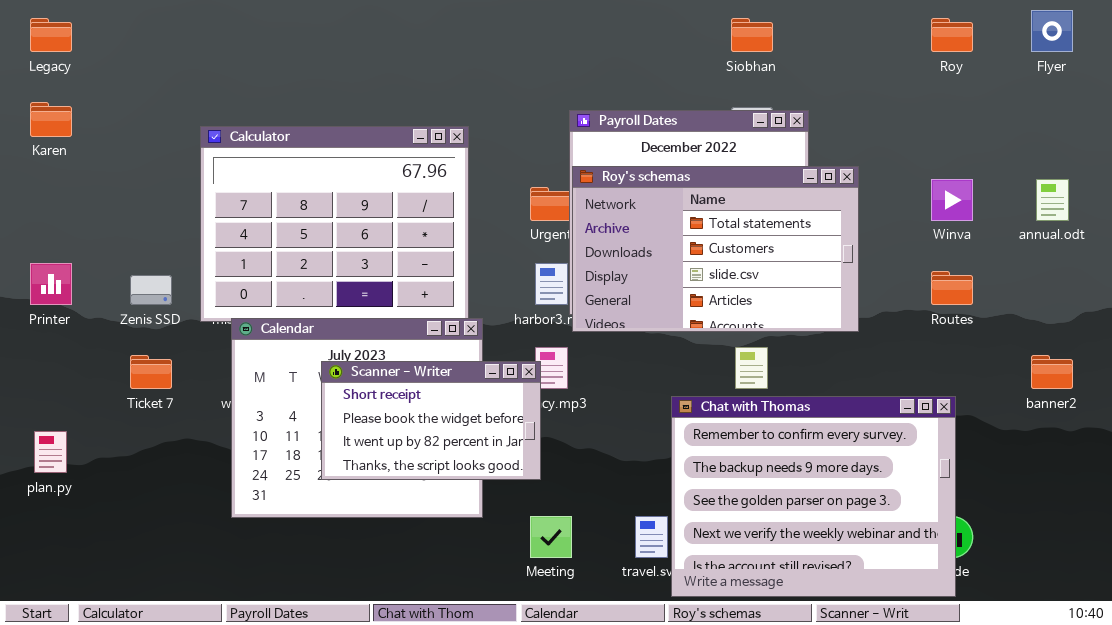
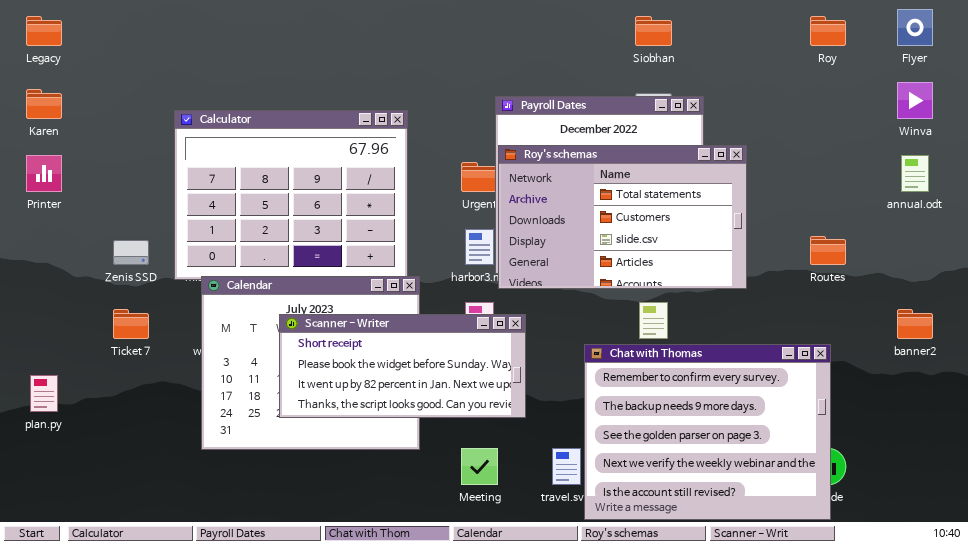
Winva: [931,179,973,221] -> [897,82,933,119], moved
Printer: [30,263,72,305] -> [26,155,62,192], moved
Scanner - Writer: [321,361,541,480] -> [279,314,526,418], resized

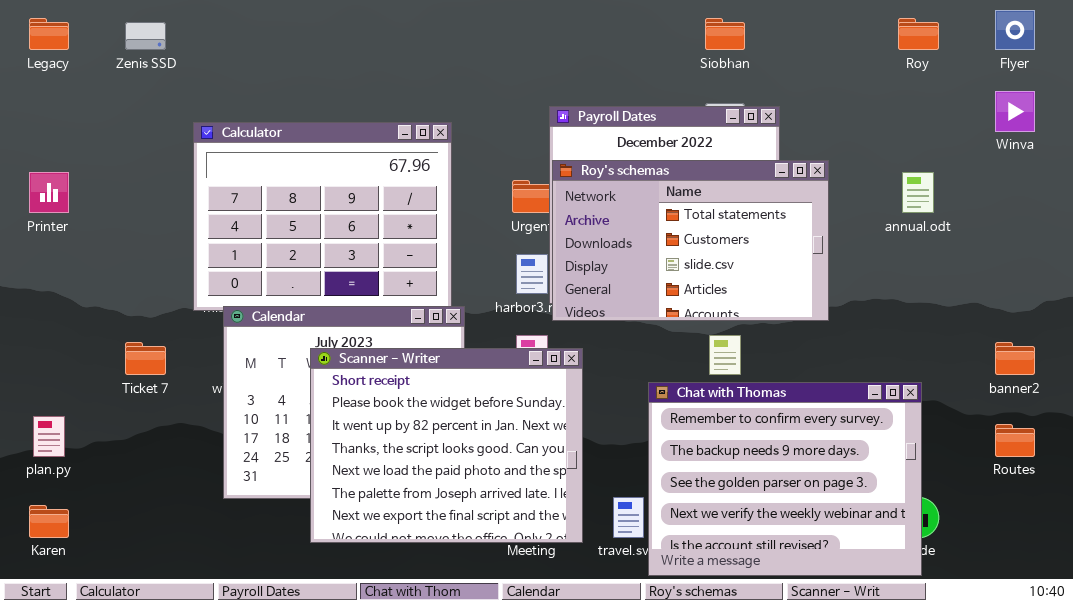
Karen: [26,89,62,119] -> [29,505,69,538], moved
annual.odt: [901,155,929,192] -> [902,172,934,213], moved
Routes: [810,236,846,265] -> [995,424,1035,457], moved
Zenis SSD: [113,240,149,265] -> [125,22,166,50], moved
Scanner - Writer: [279,314,526,418] -> [310,348,583,543], resized

